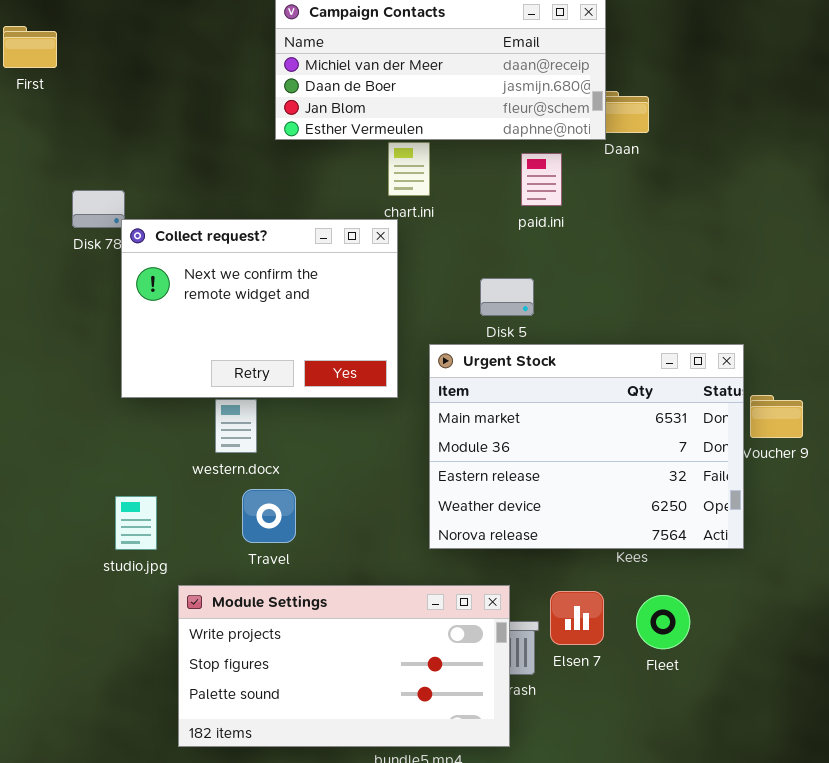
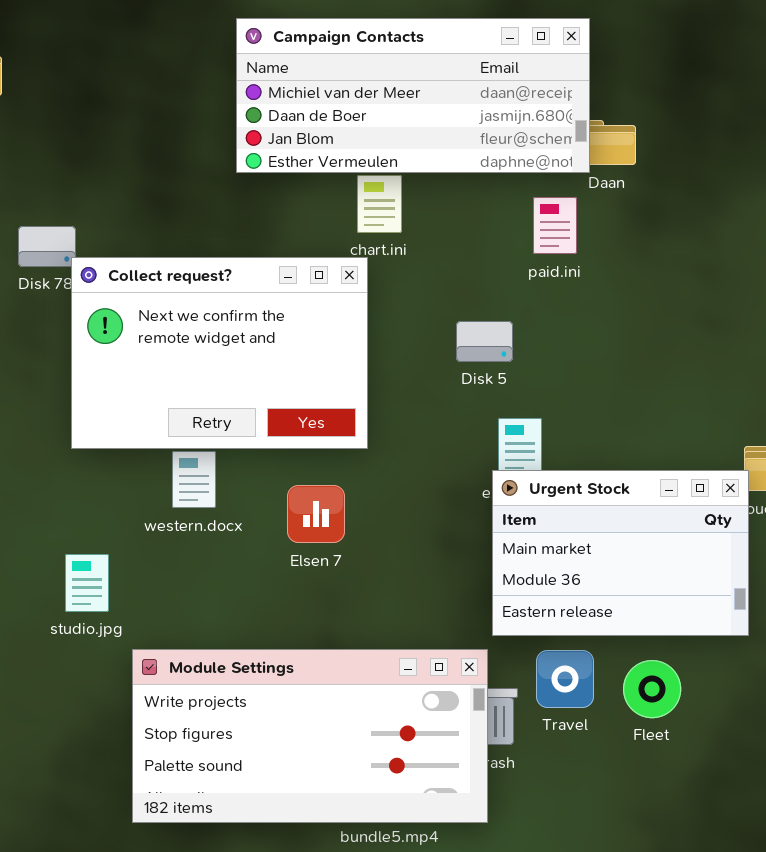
paid.ini: [521,153,562,206] -> [533,197,577,254], moved
Urgent Stock: [429,344,744,549] -> [492,470,749,636], moved, resized
Travel: [242,489,296,543] -> [536,650,594,708], moved
Elsen 7: [550,591,604,645] -> [287,485,345,543], moved

